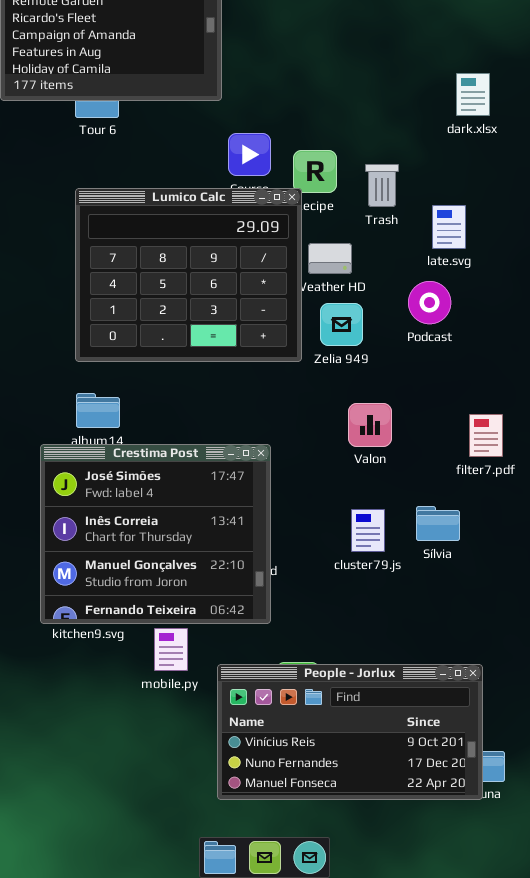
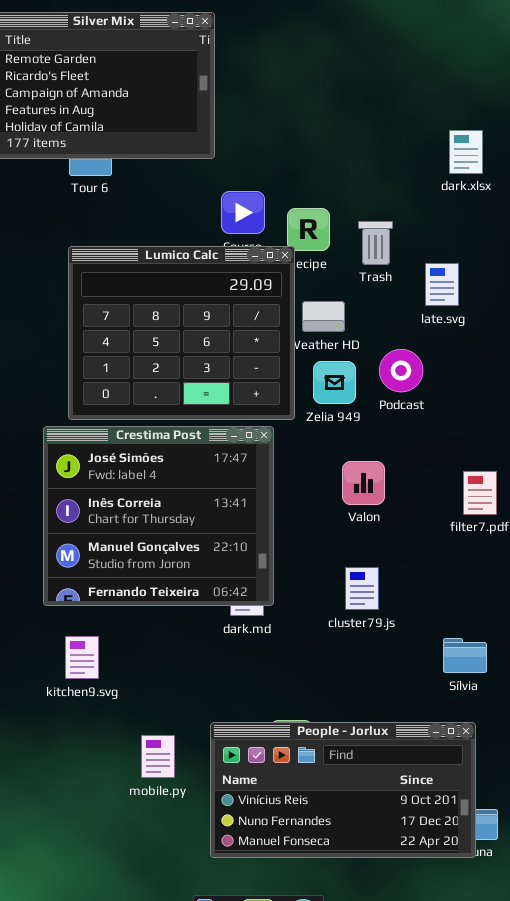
Podcast: [408,281,451,324] -> [379,349,423,392], moved
Crestima Post: [40,444,271,624] -> [43,426,274,606], moved
Sílvia: [416,506,460,541] -> [443,638,487,673], moved
mobile.py: [154,628,188,671] -> [141,735,175,778], moved

